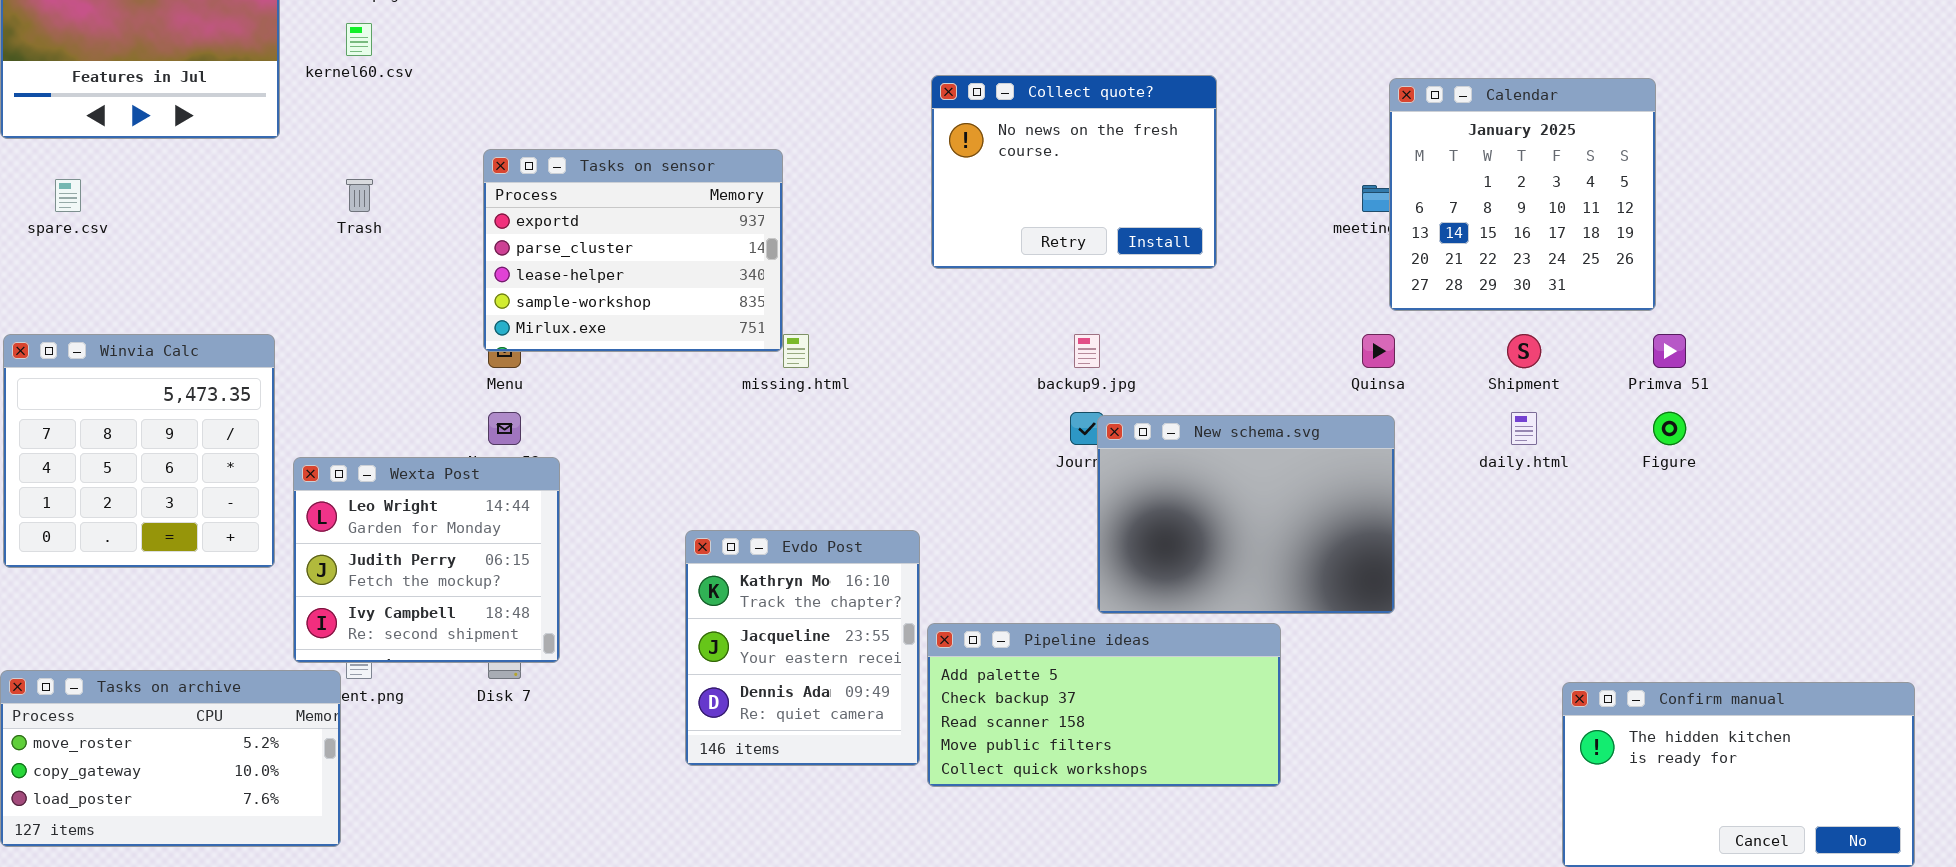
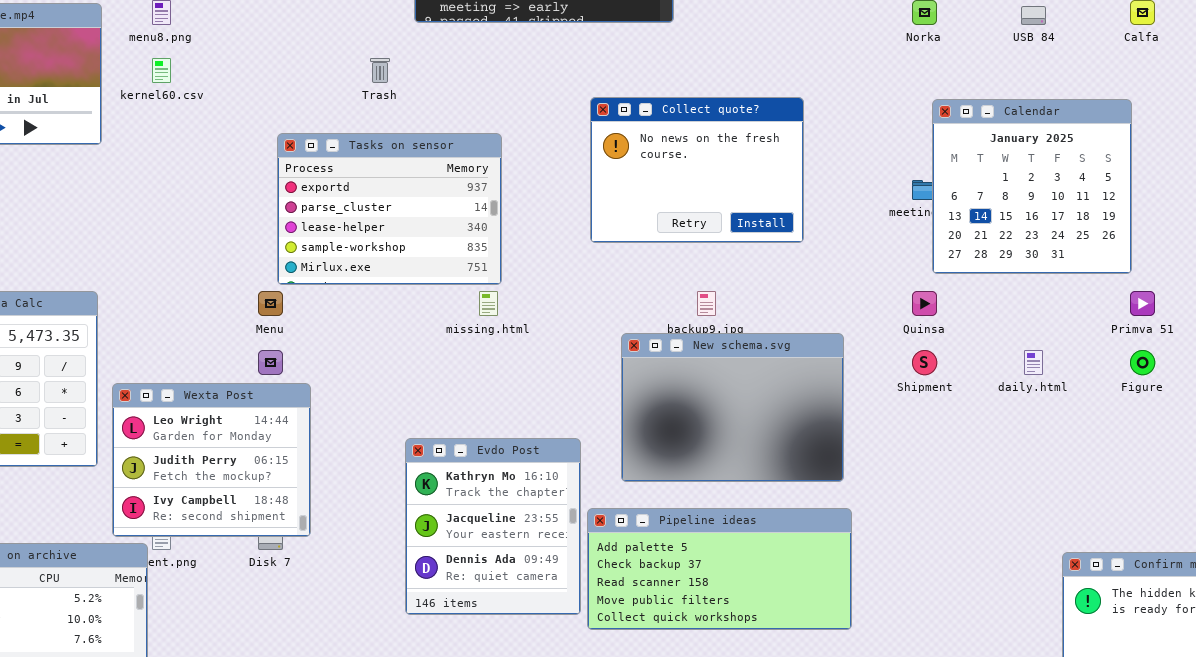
Tasks on sensor: [483,149,783,352] -> [277,133,502,285], moved
Trash: [346,179,373,212] -> [370,58,390,83], moved
Shipment: [1507,334,1541,368] -> [912,350,937,375], moved
New schema.svg: [1097,415,1395,614] -> [621,333,844,482], moved

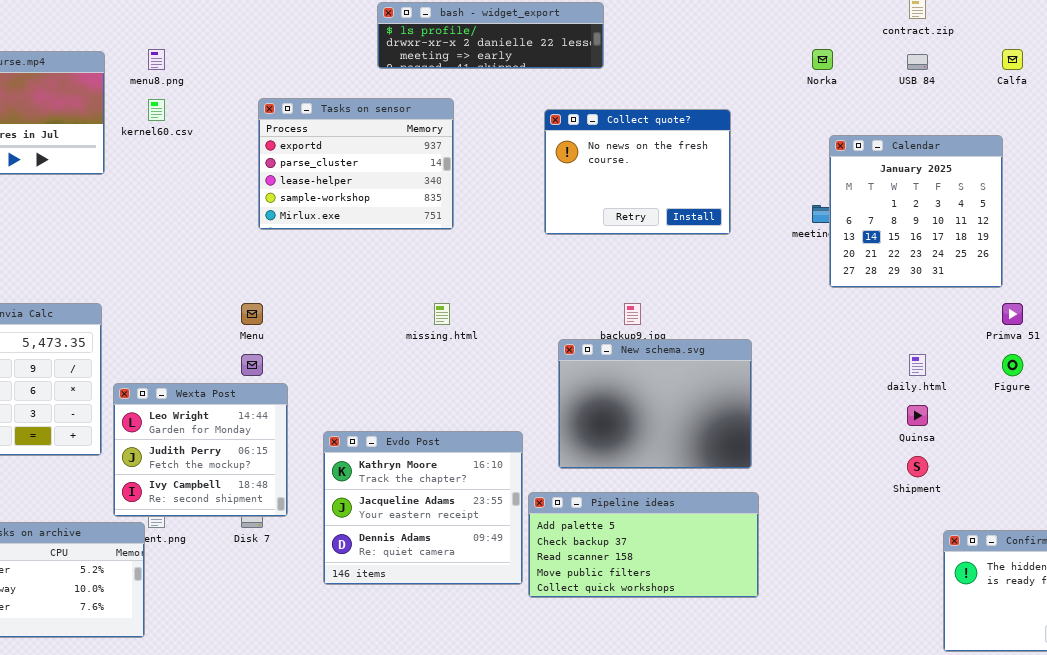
Collect quote?: [590,97,804,243] -> [544,109,731,235], moved
Tasks on sensor: [277,133,502,285] -> [258,98,454,230], moved
Quinsa: [912,291,937,316] -> [907,405,928,426], moved
Shipment: [912,350,937,375] -> [907,456,928,477], moved
Evdo Post: [405,438,581,615] -> [323,431,523,585], resized

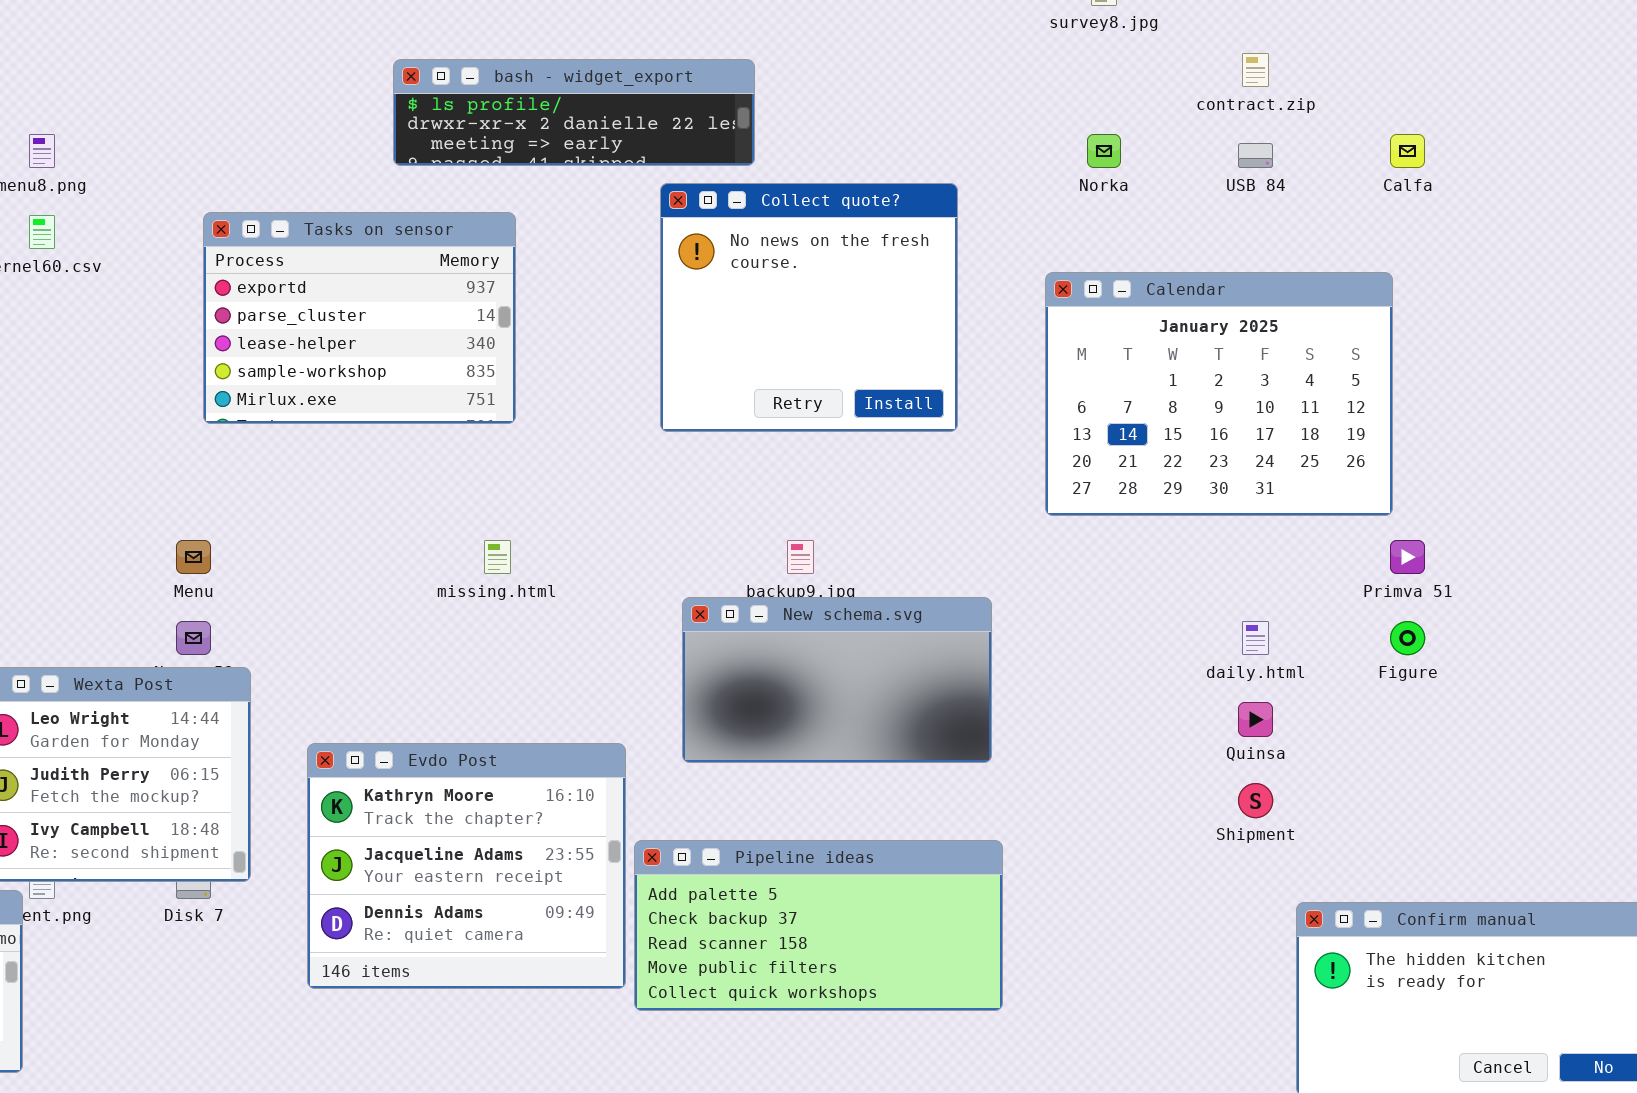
Collect quote?: [544,109,731,235] -> [660,183,958,432], resized
Calendar: [829,135,1003,288] -> [1045,272,1393,516], resized
New schema.svg: [558,339,752,469] -> [682,597,992,763], resized

